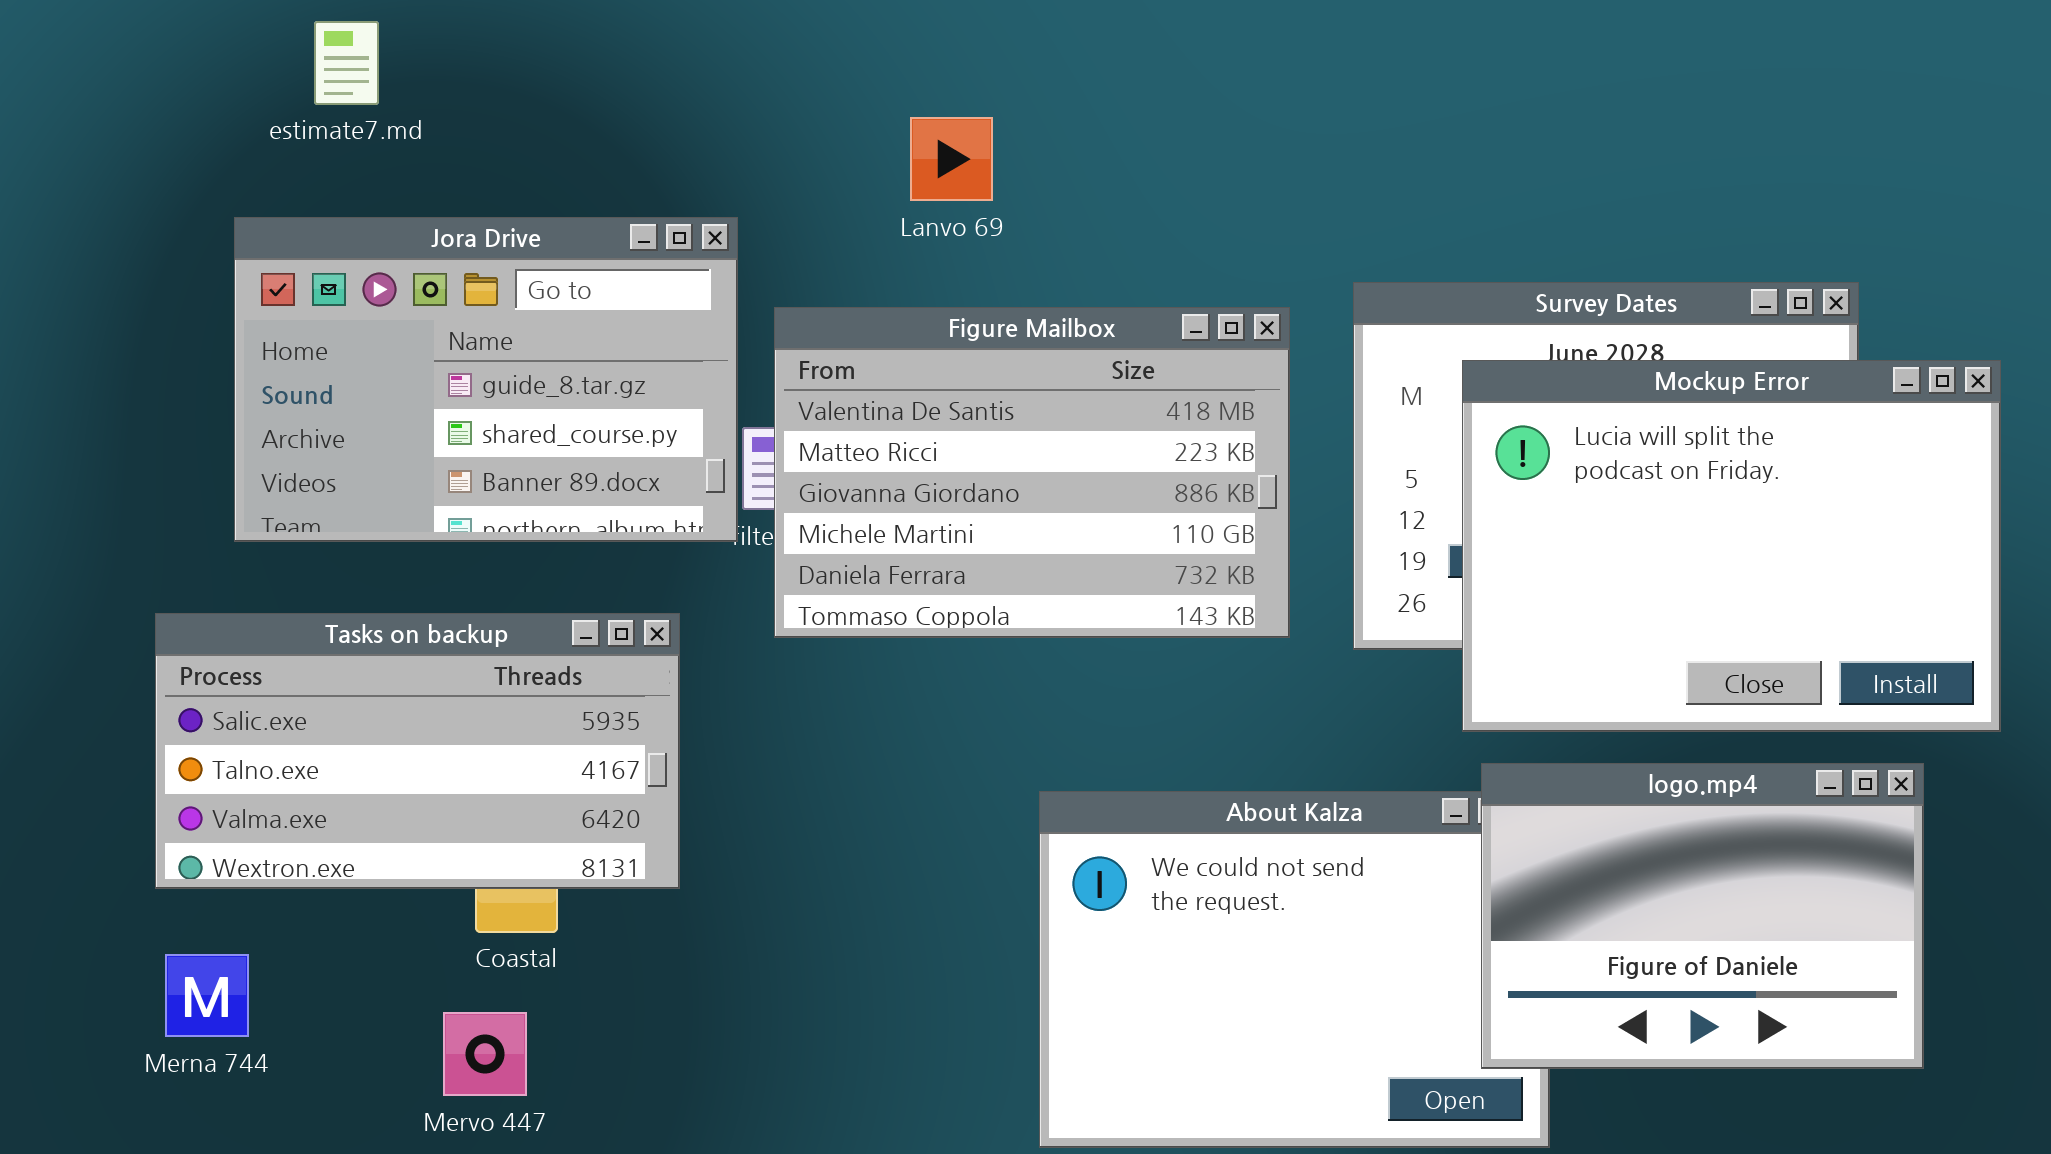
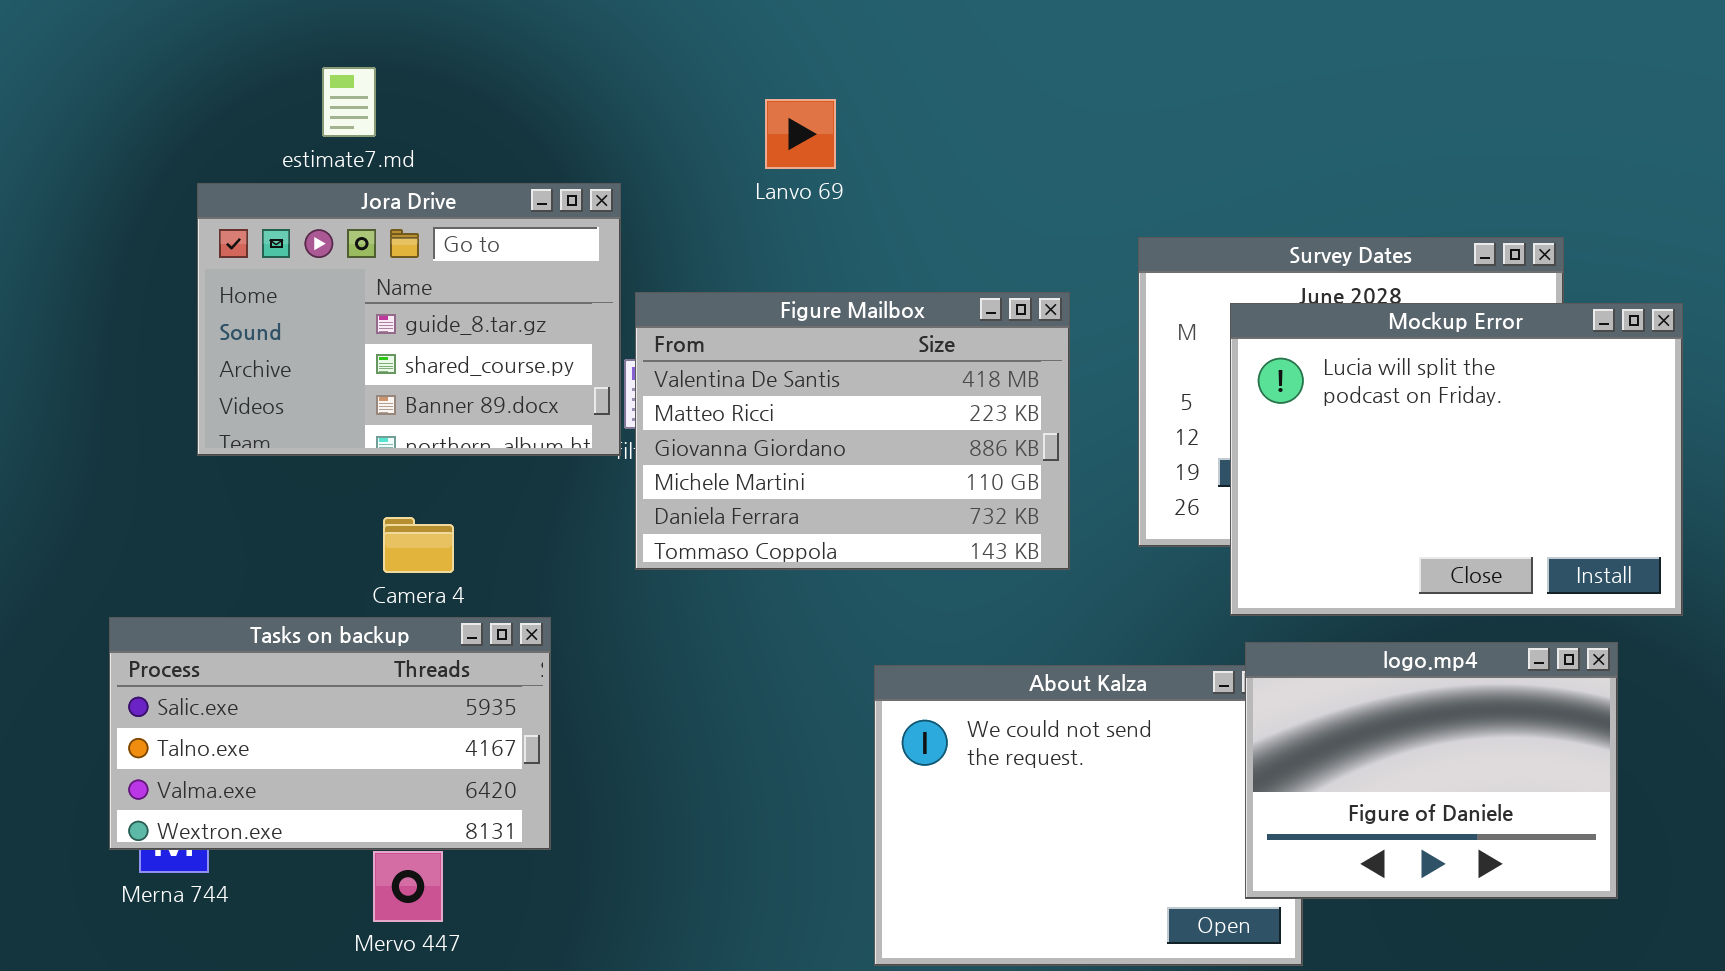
estimate7.md: [314,21,379,105] -> [322,67,376,137], moved
Figure Mailbox: [774,307,1290,638] -> [635,292,1070,570], moved
Tasks on backup: [155,613,680,889] -> [109,617,551,850], moved

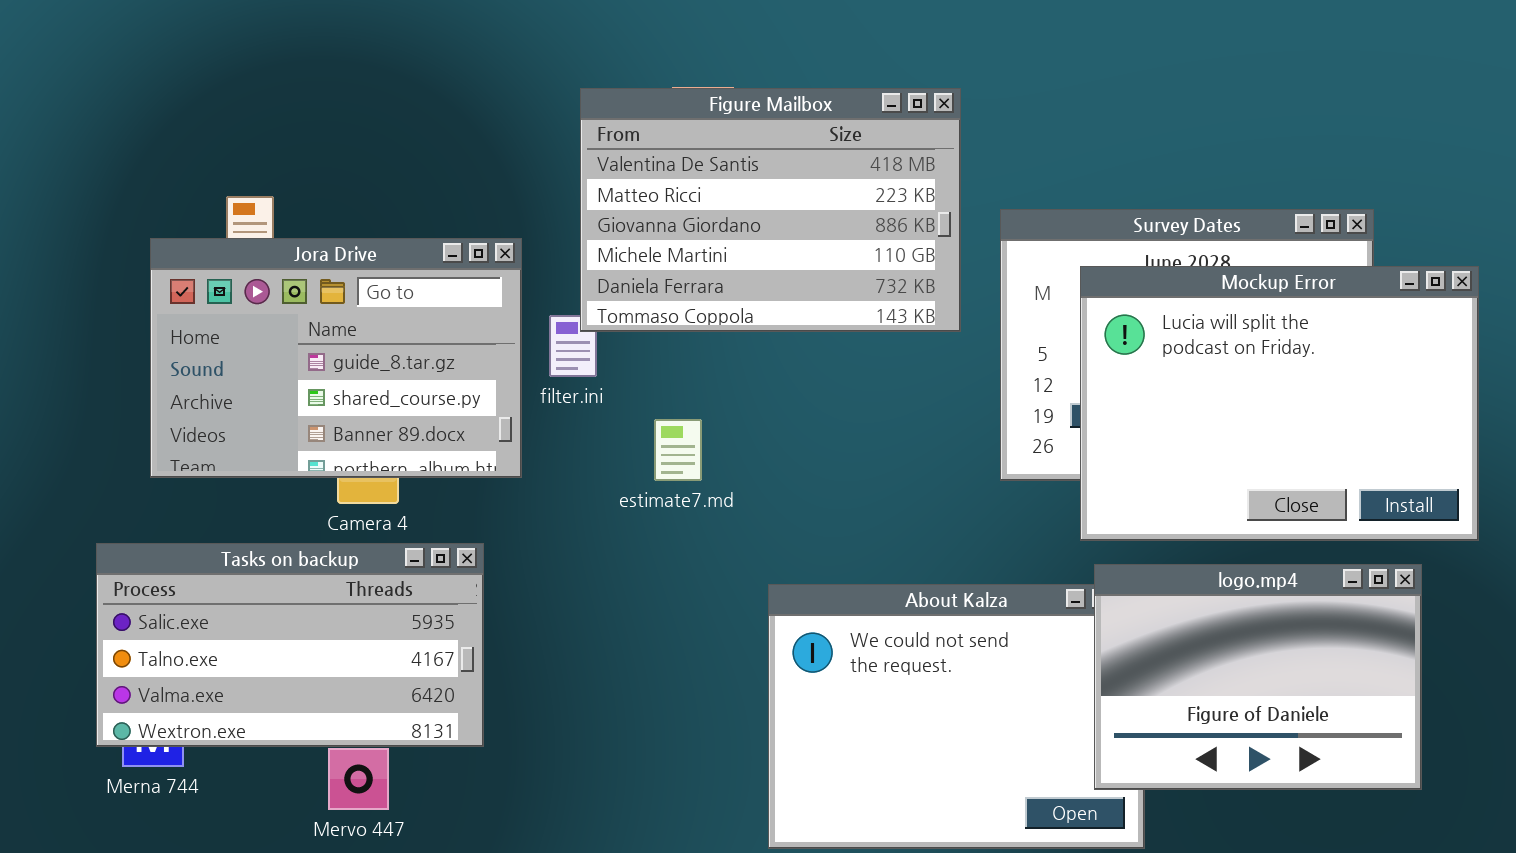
estimate7.md: [322,67,376,137] -> [654,419,702,481], moved
Jora Drive: [197,183,621,456] -> [150,238,522,478], moved
Figure Mailbox: [635,292,1070,570] -> [580,88,961,332], moved

